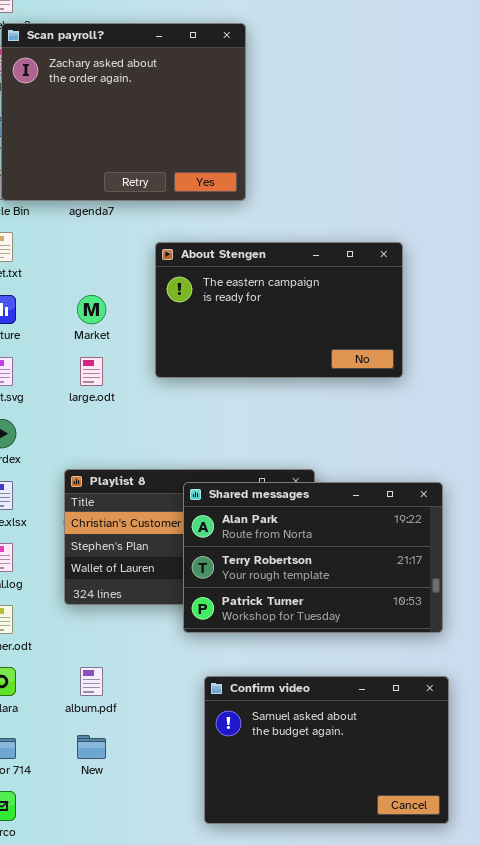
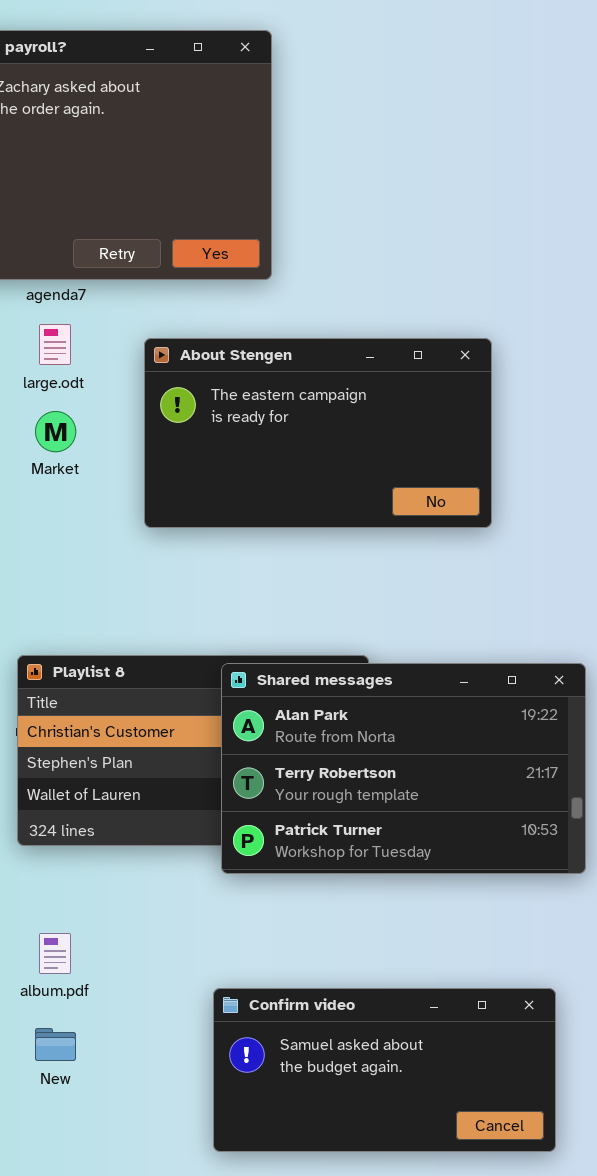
large.odt: [80,357,103,386] -> [39,324,71,365], moved
Shared messages: [183,482,443,633] -> [221,663,586,874], moved
Confirm video: [204,676,449,824] -> [213,988,556,1152], resized

